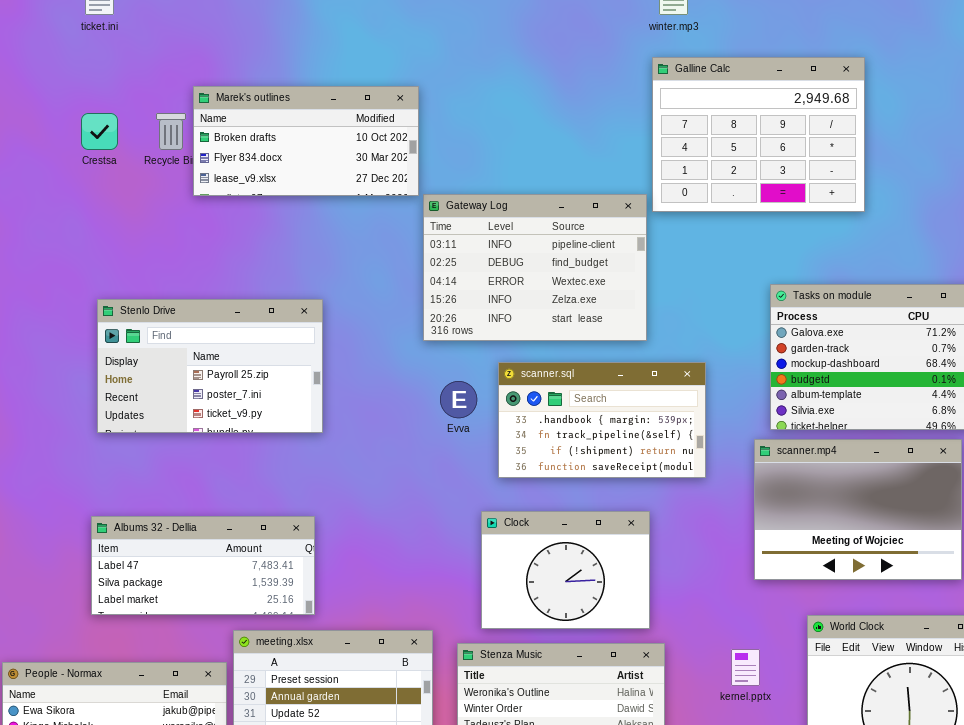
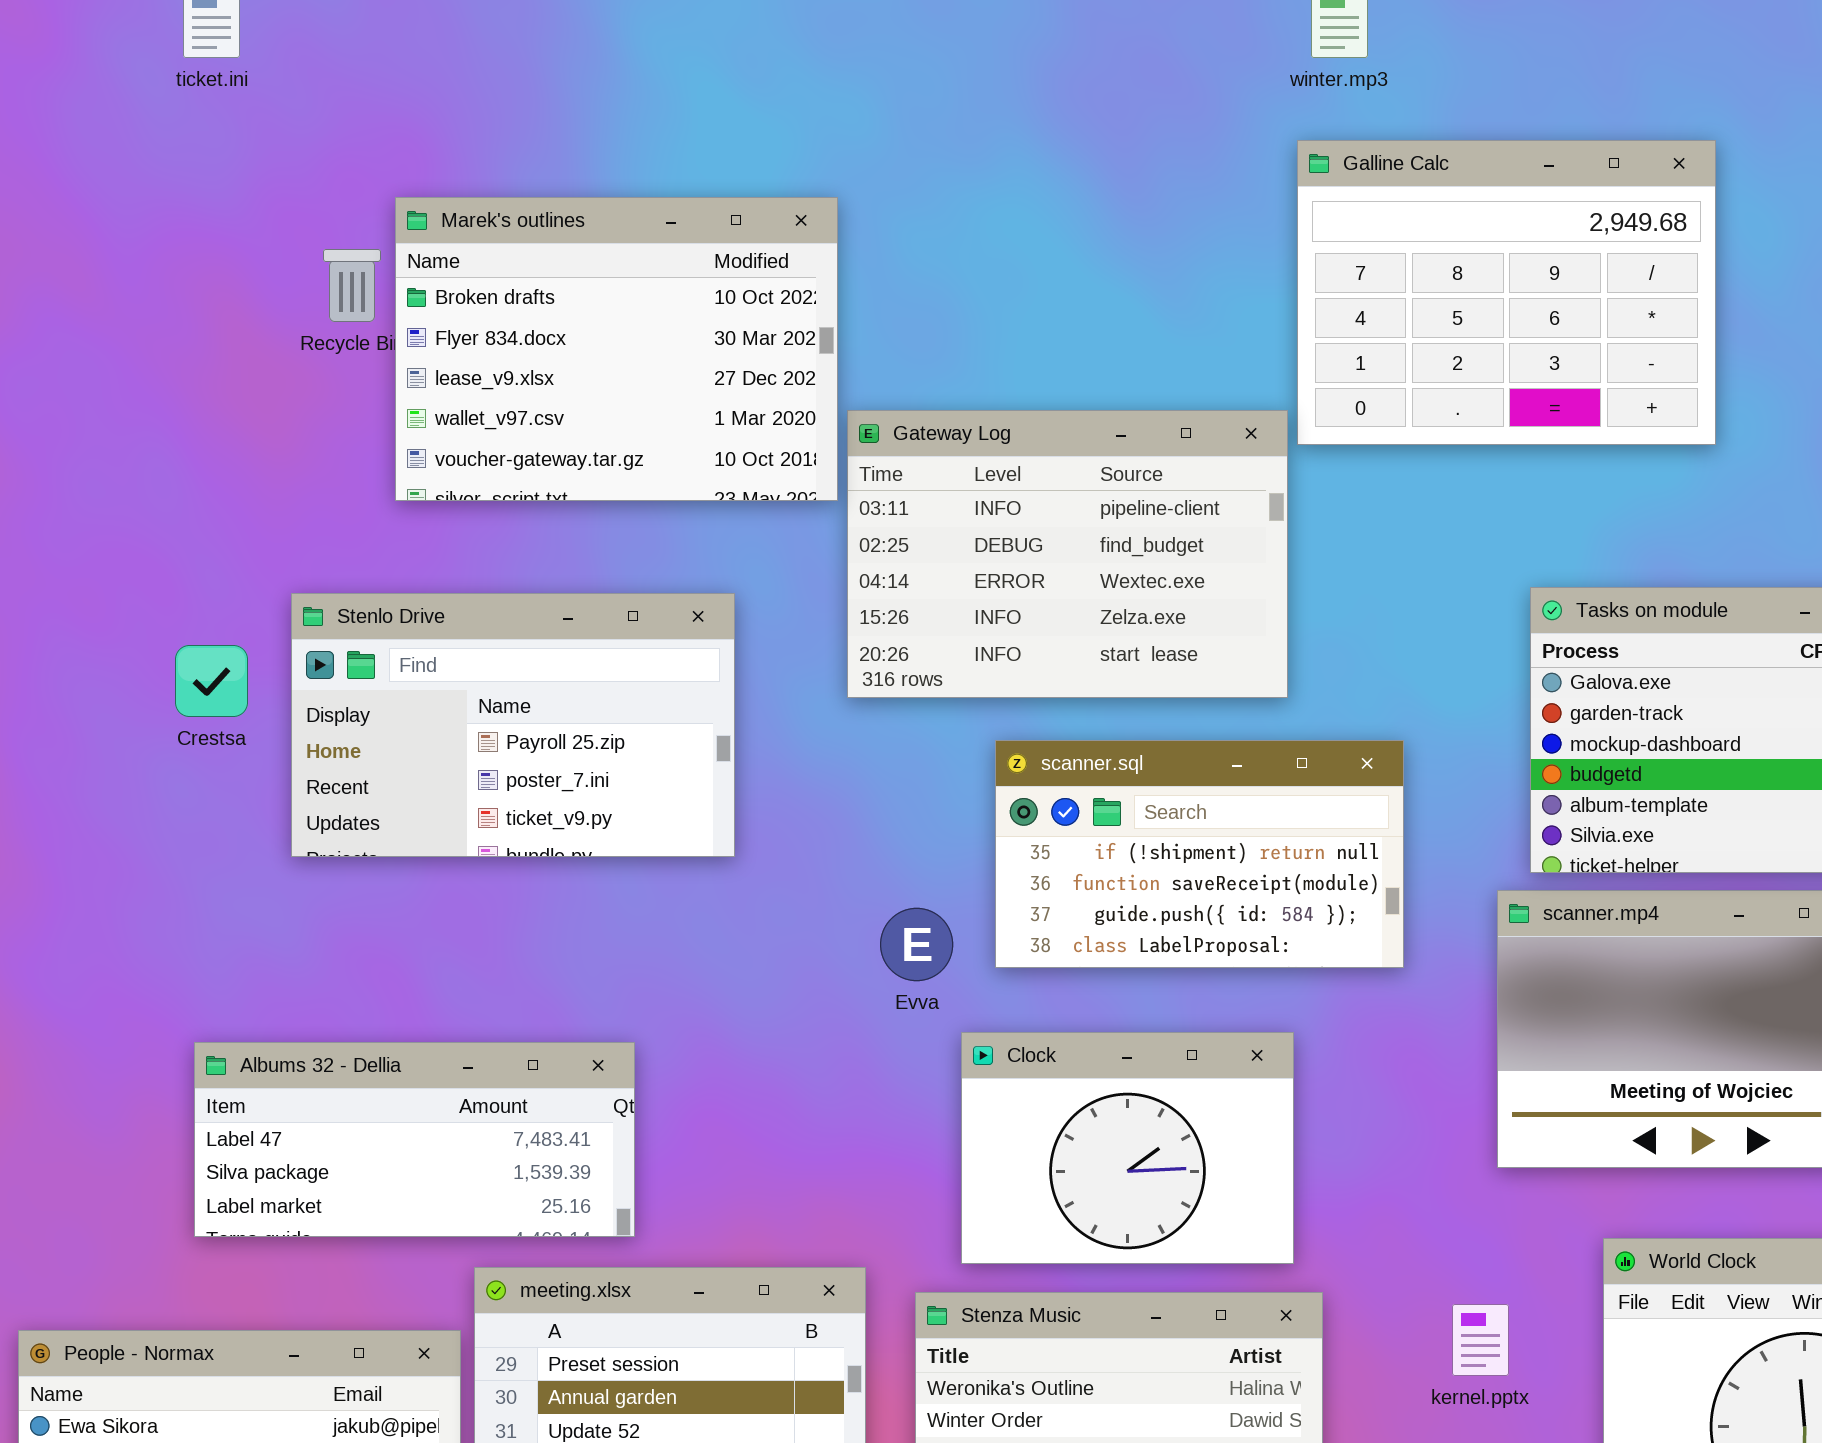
Marek's outlines: [193,86,419,196] -> [395,197,838,501], resized
Crestsa: [81,113,118,150] -> [175,645,248,717], moved
Stenlo Drive: [97,299,323,433] -> [291,593,735,857], moved
scanner.sql: [498,362,706,478] -> [995,740,1404,968], scrolled down 2 rows
Evva: [440,381,477,418] -> [880,908,953,981], moved

